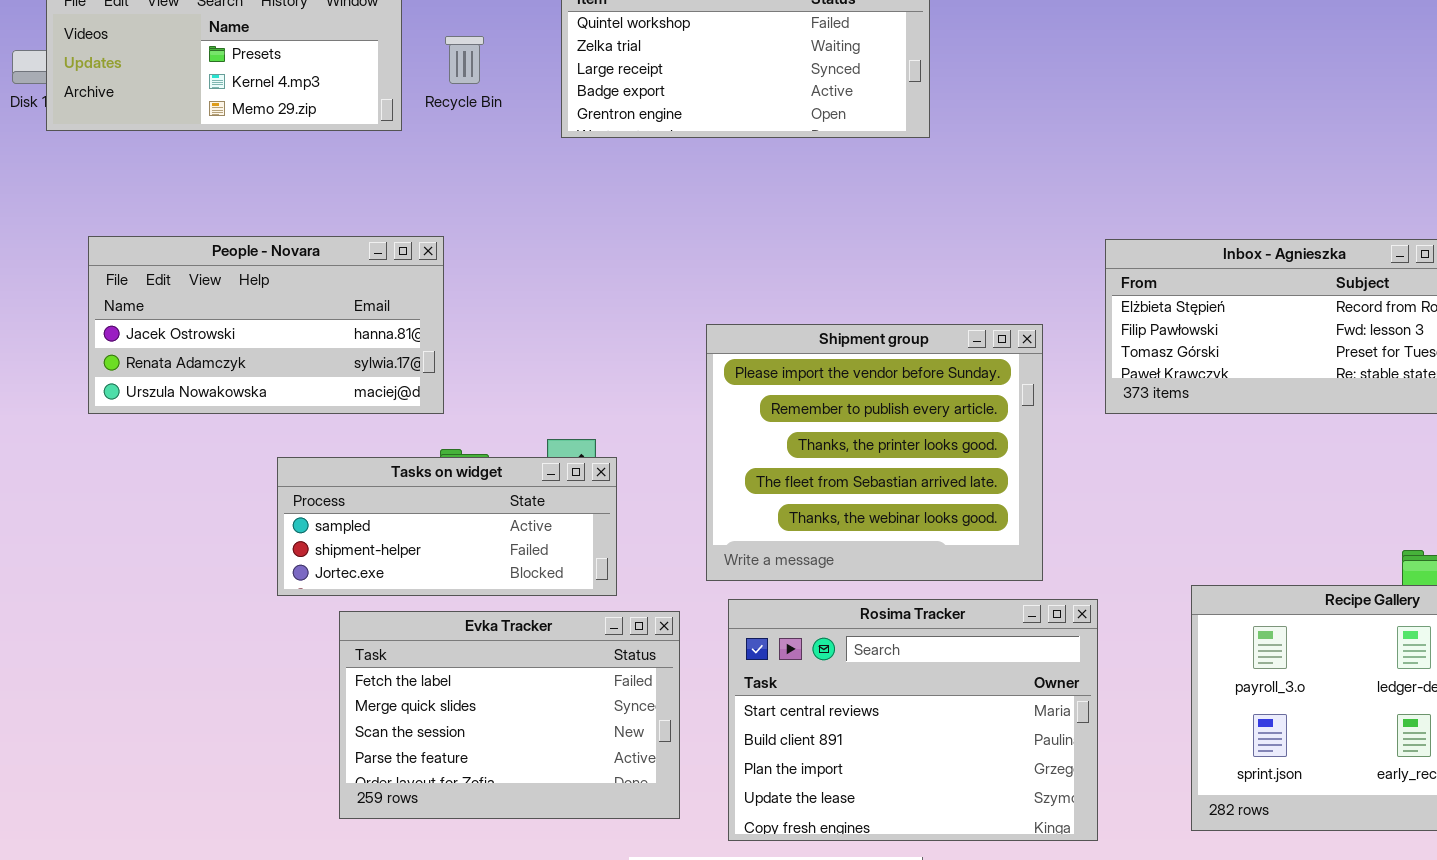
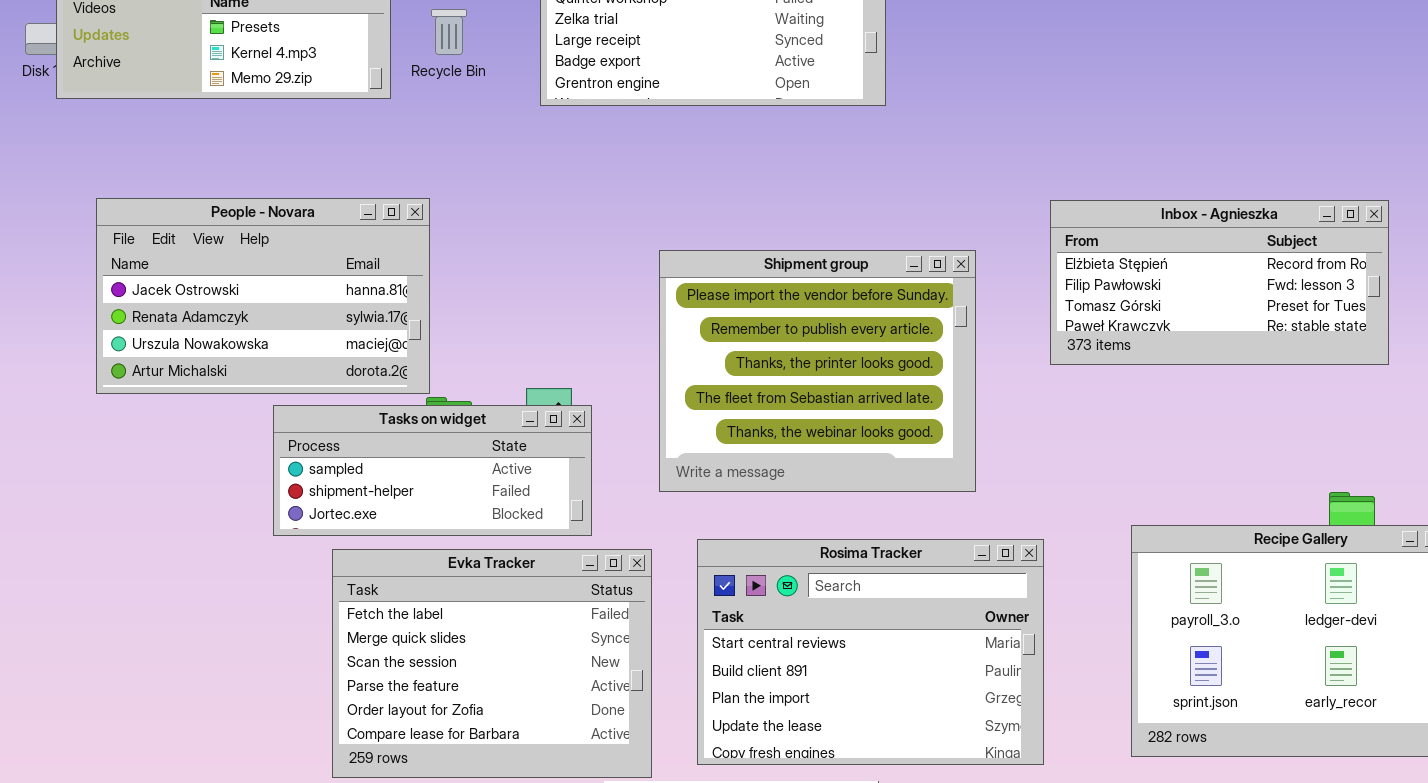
People - Novara: [88,236,444,414] -> [96,198,430,394], resized
Shipment group: [706,324,1043,581] -> [659,250,976,492], moved
Evka Tracker: [339,611,680,819] -> [332,549,652,778], resized

